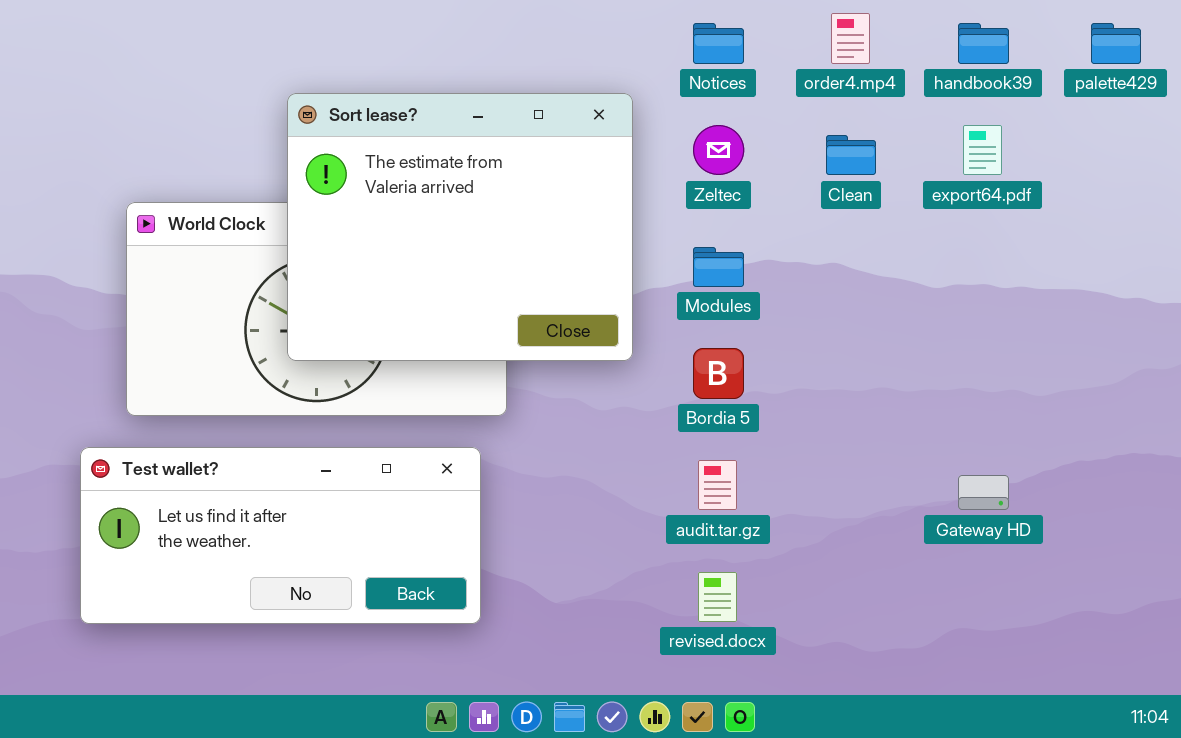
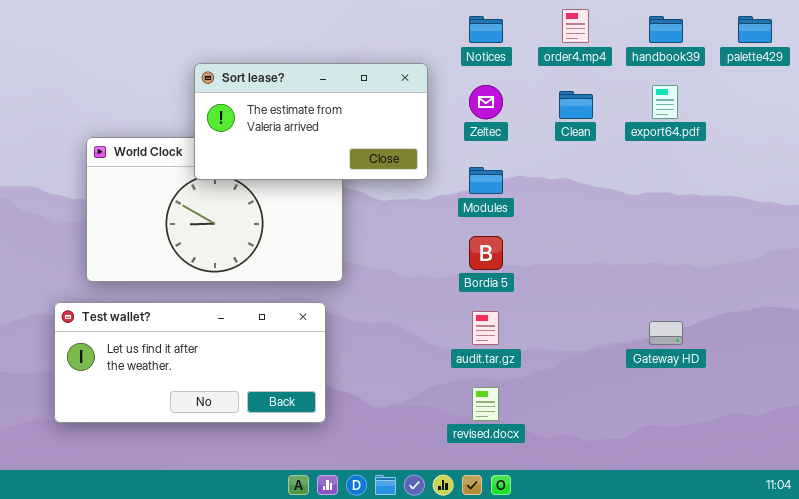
Sort lease?: [287,93,633,361] -> [194,63,428,180], resized

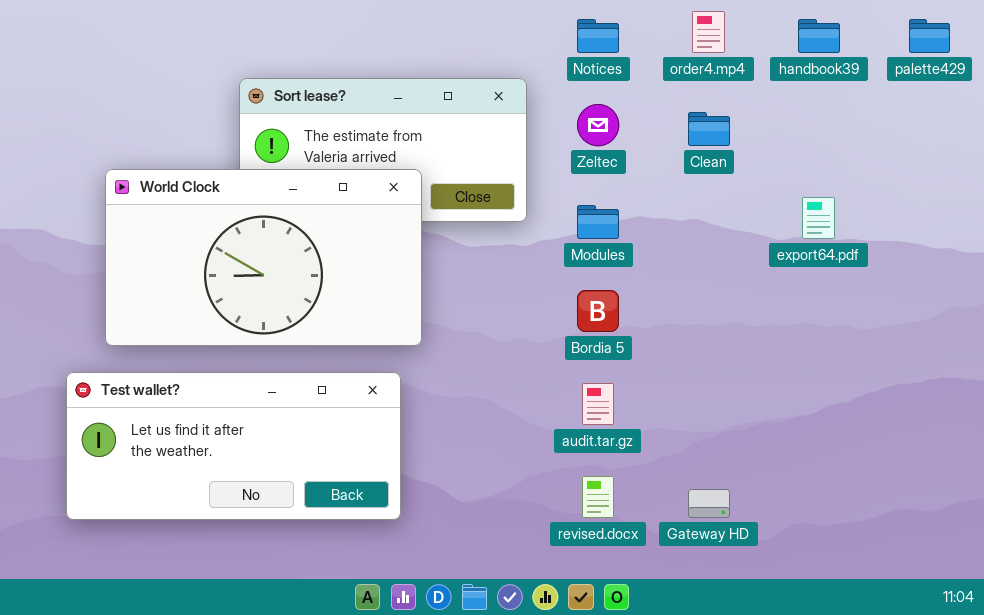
export64.pdf: [652,85,678,119] -> [802,197,835,239], moved
World Clock: [86,137,343,282] -> [105,169,422,346], raised
Gateway HD: [649,321,683,345] -> [688,489,730,518], moved

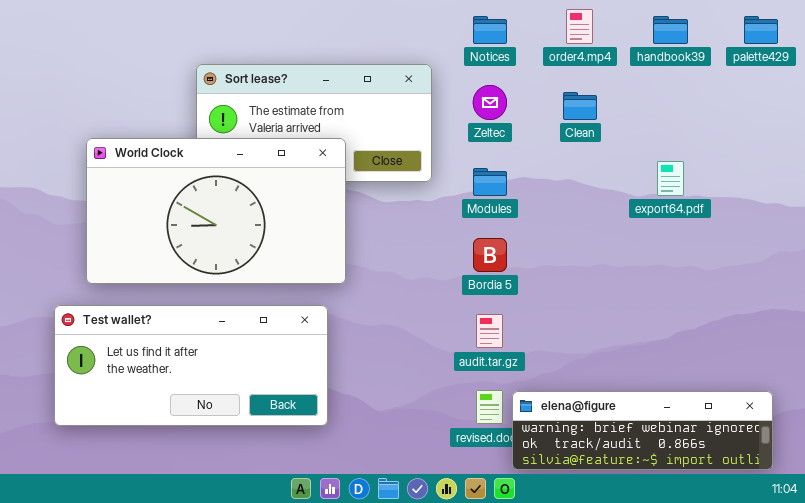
elena@figure: none -> [512,391,773,470], opened

